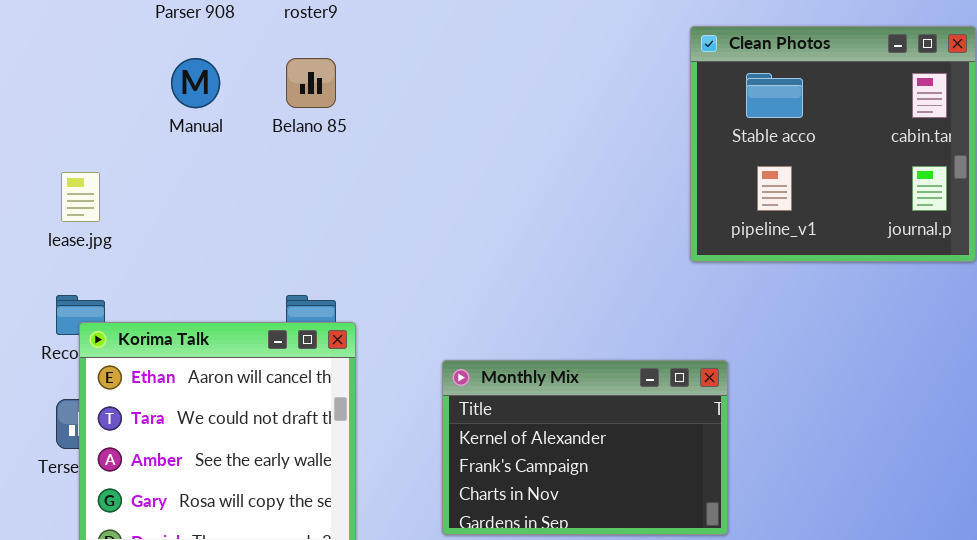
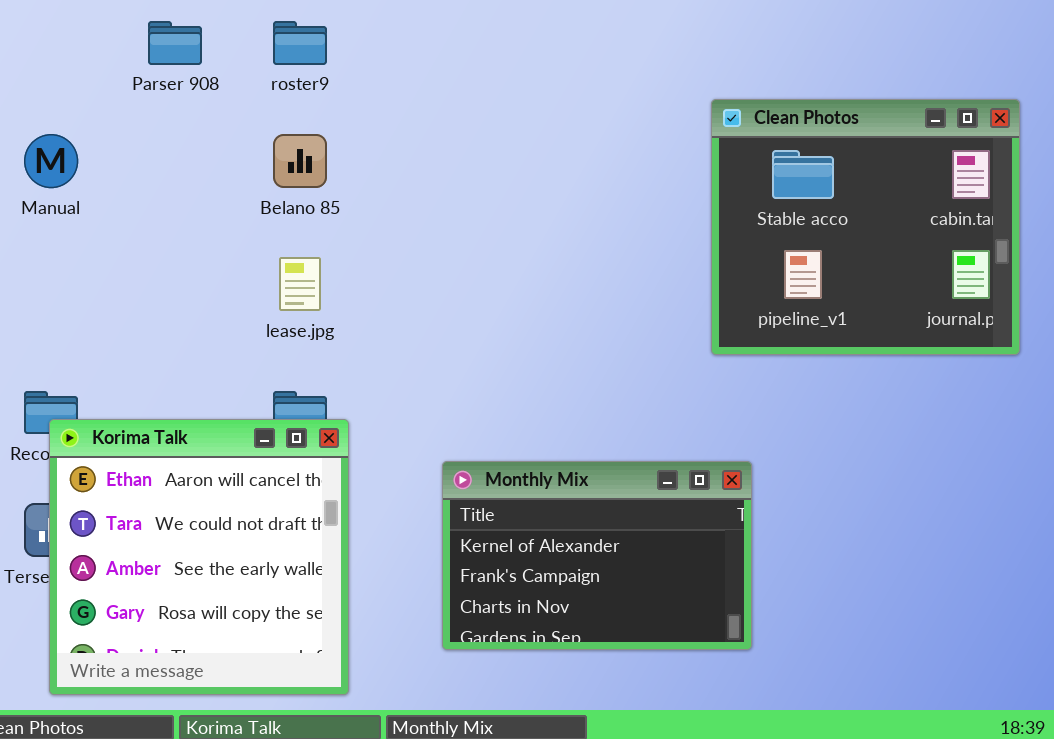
Manual: [171,58,220,108] -> [24,134,78,188], moved
lease.jpg: [61,172,100,222] -> [279,257,321,311], moved

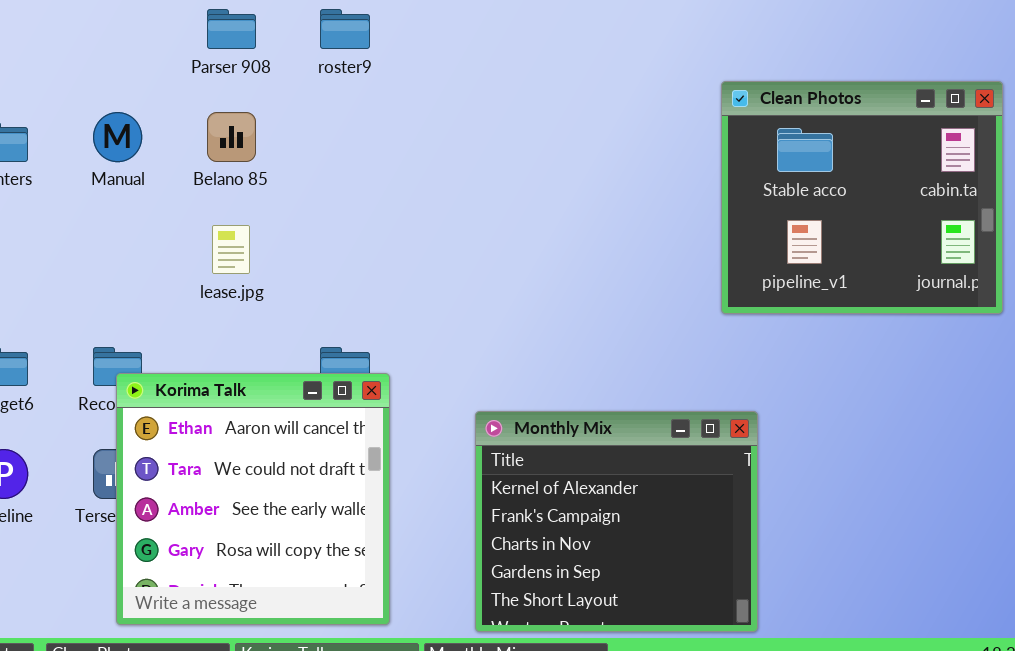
Belano 85: [273,134,327,188] -> [207,112,256,162], moved
lease.jpg: [279,257,321,311] -> [212,225,250,274], moved
Monthly Mix: [442,461,752,650] -> [475,411,758,632], resized

